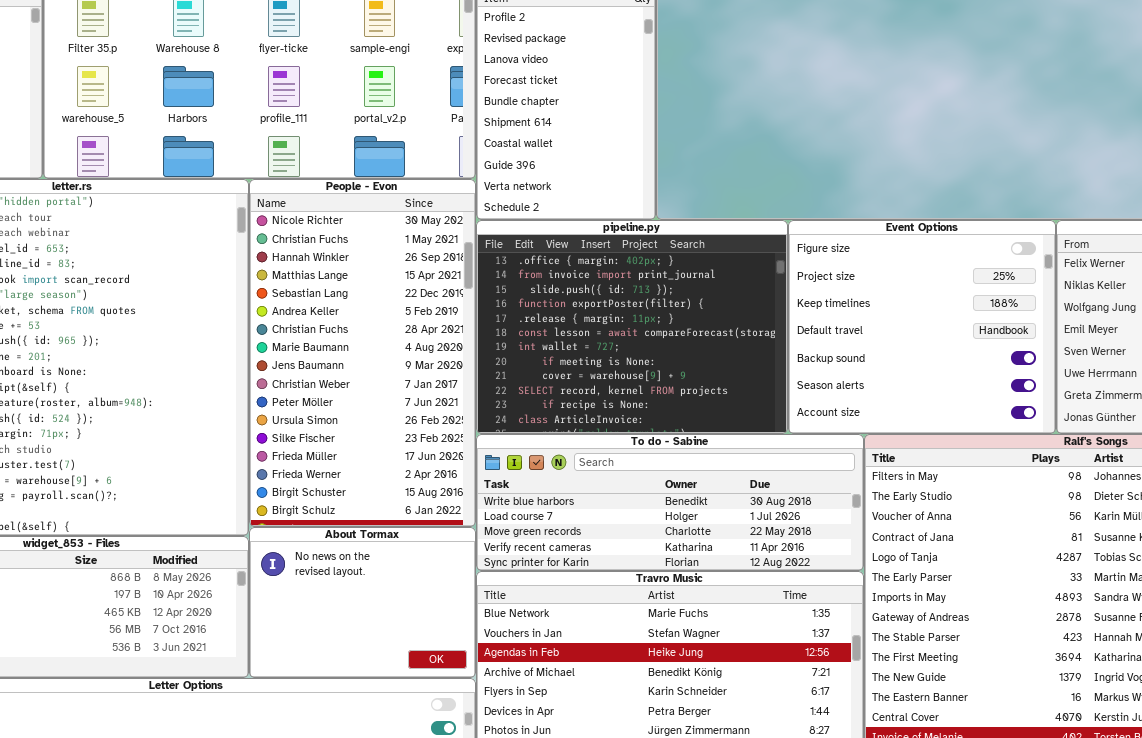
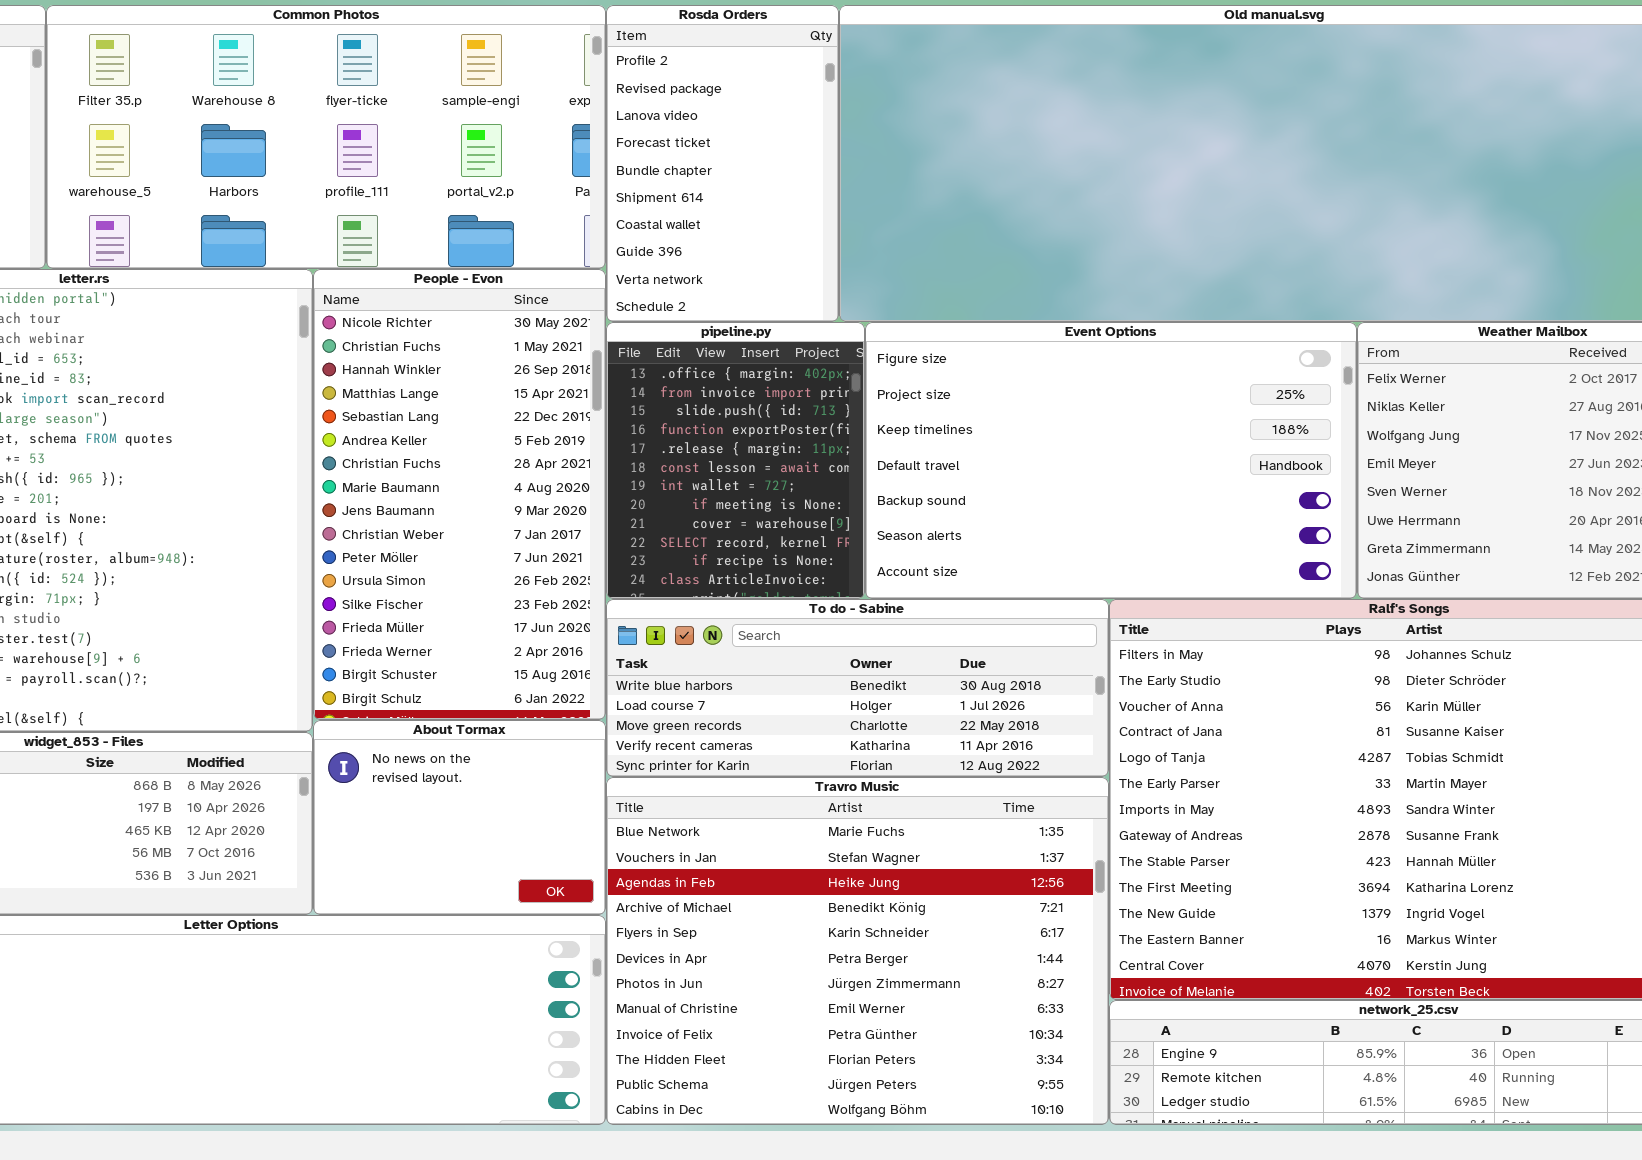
pipeline.py: [476,220,788,434] -> [606,322,865,599], resized
Event Options: [788,220,1056,434] -> [865,322,1357,599], resized

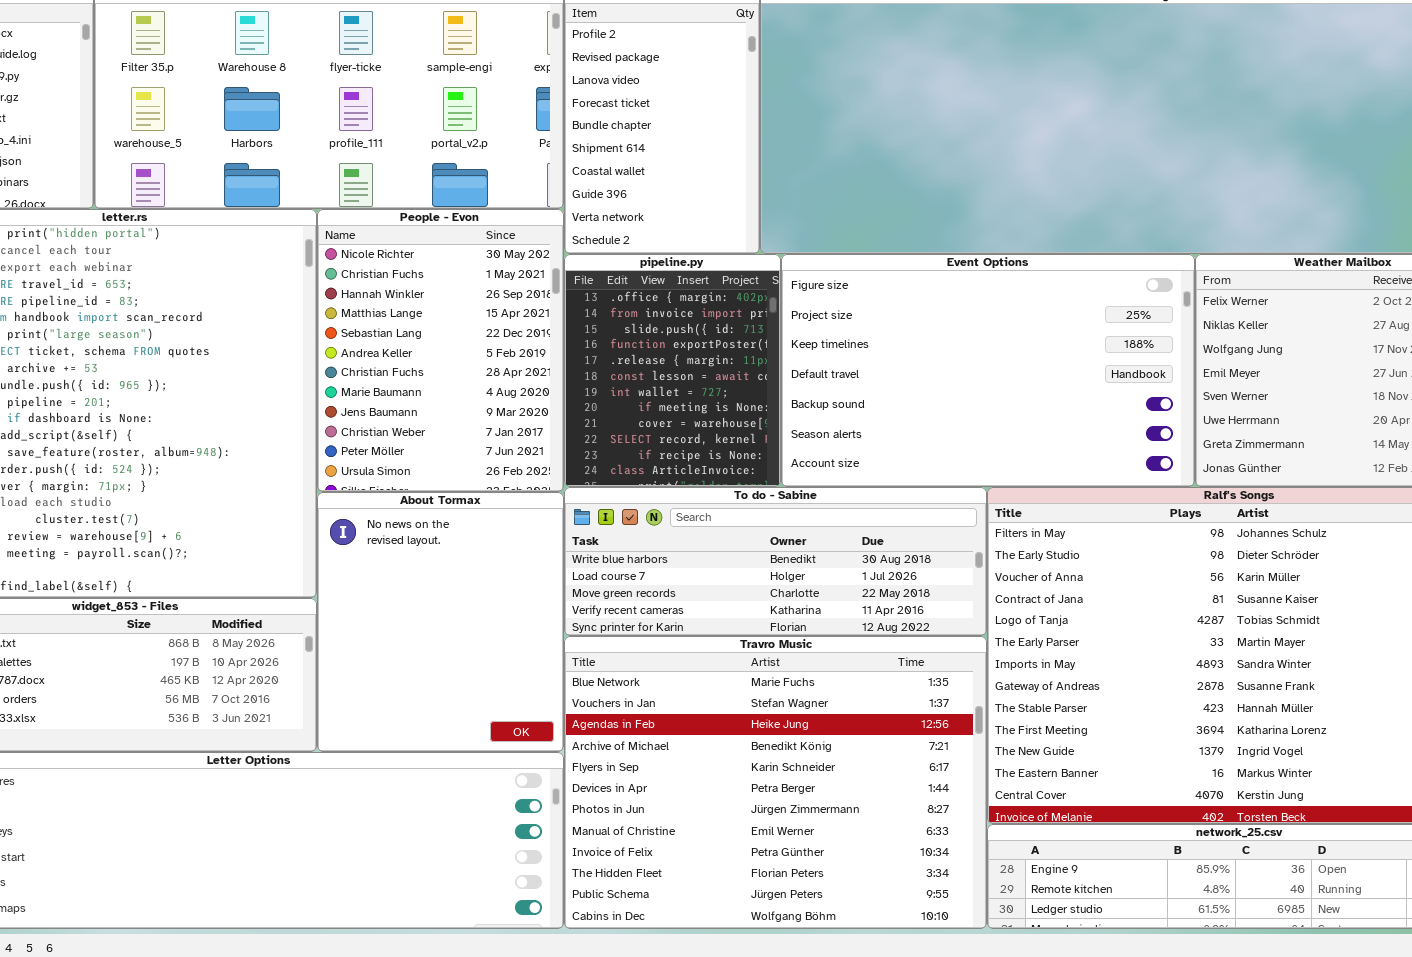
People - Evon: [313,269,606,720] -> [317,209,564,492], resized
About Tormax: [313,720,606,915] -> [317,492,564,752], resized

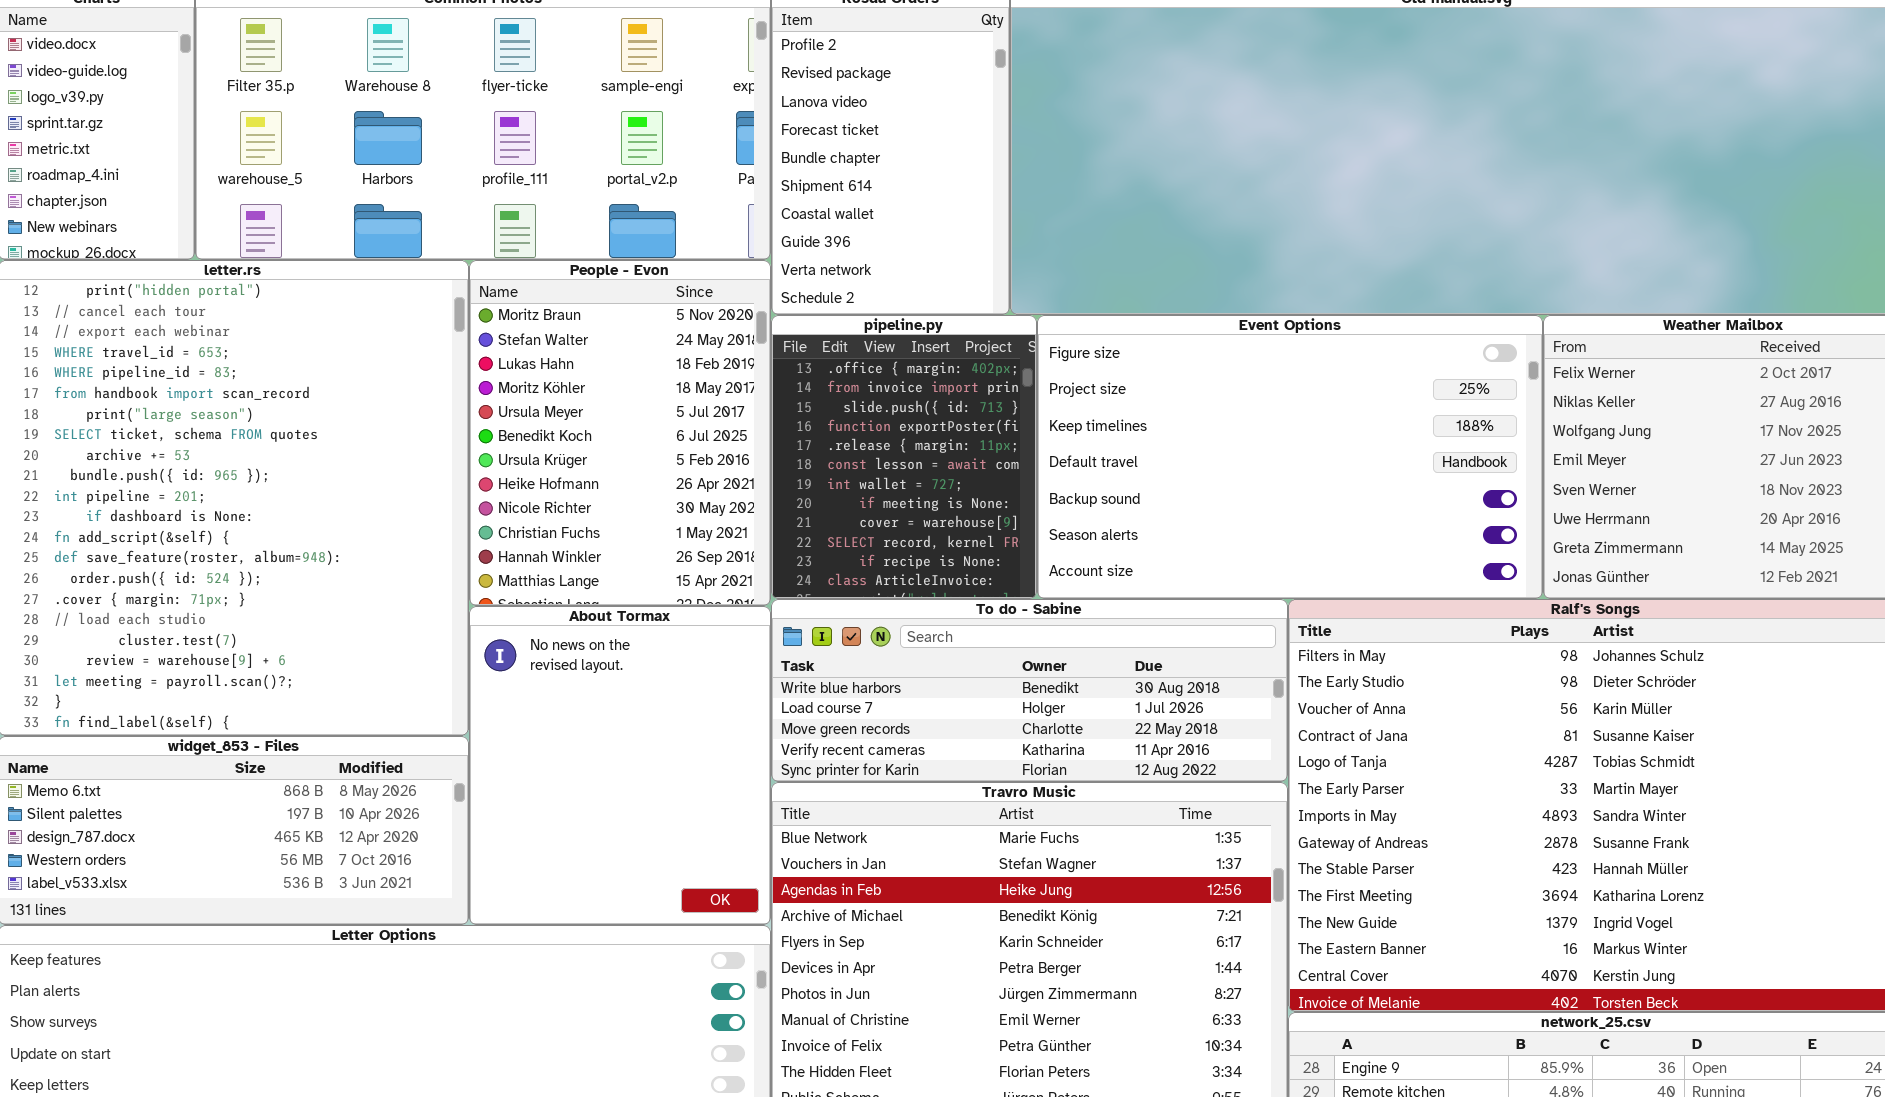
People - Evon: [317,209,564,492] -> [469,260,771,606], scrolled up 8 rows

